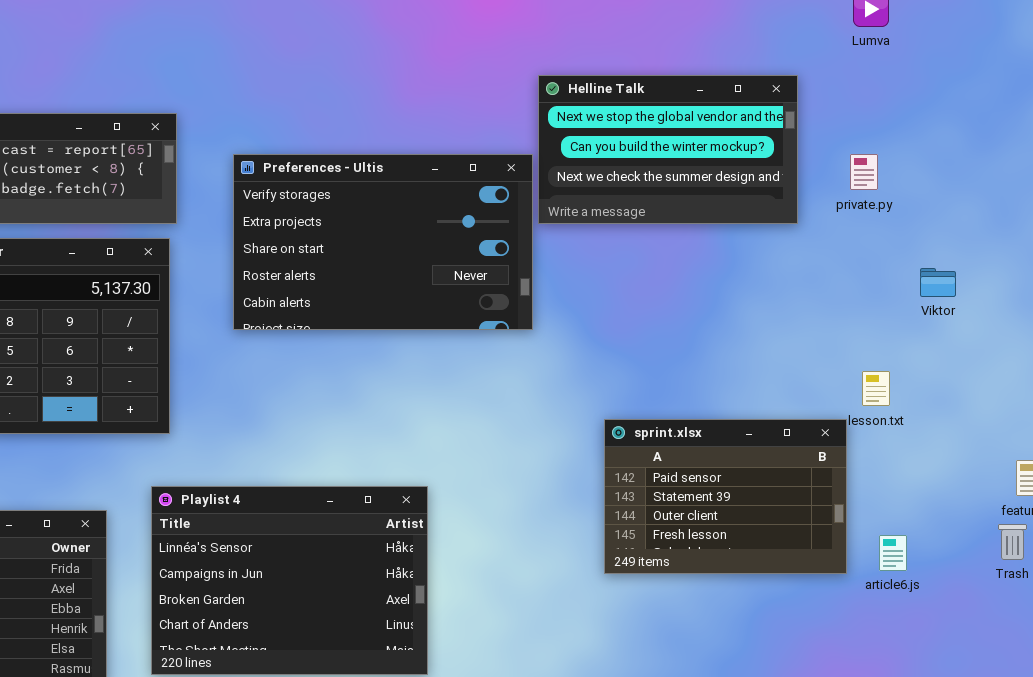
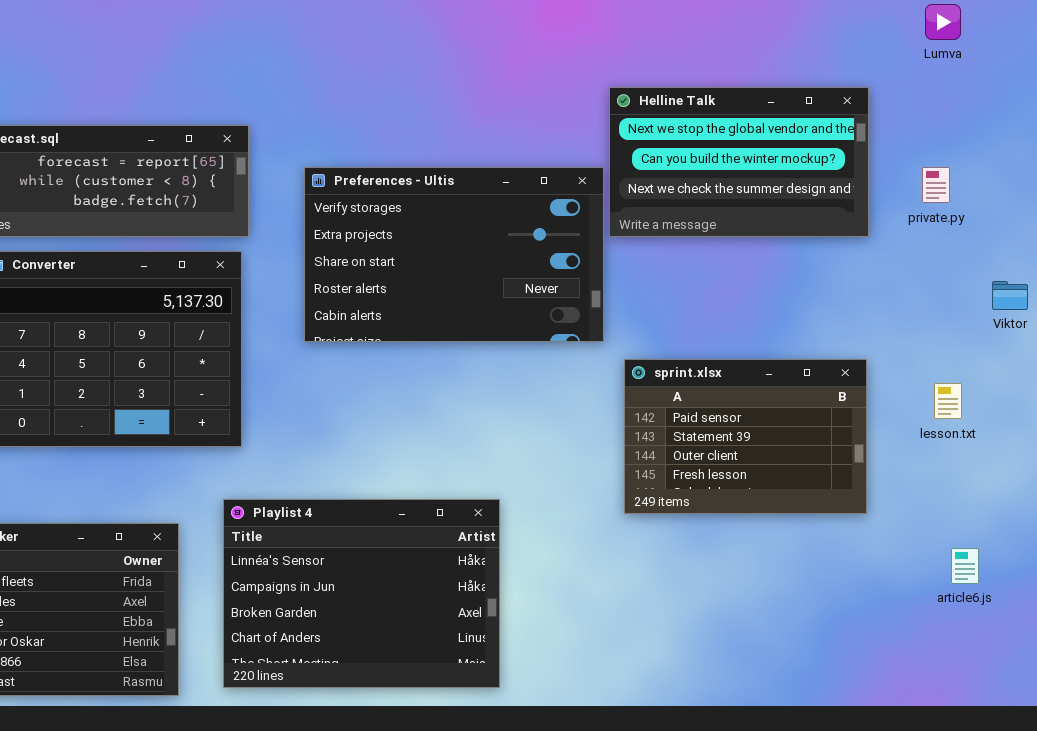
sprint.xlsx: [604,419,847,574] -> [624,359,867,514], moved

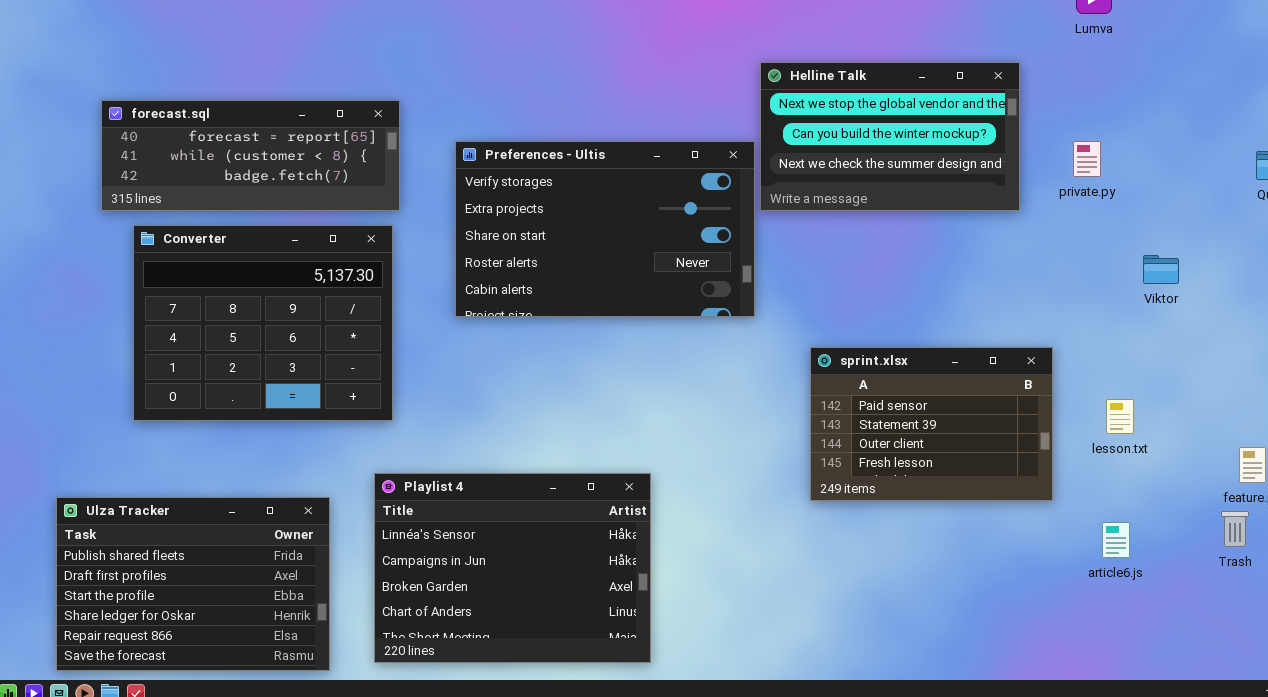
sprint.xlsx: [624,359,867,514] -> [810,347,1053,501], moved
lesson.txt: [934,383,962,419] -> [1106,399,1134,434], moved

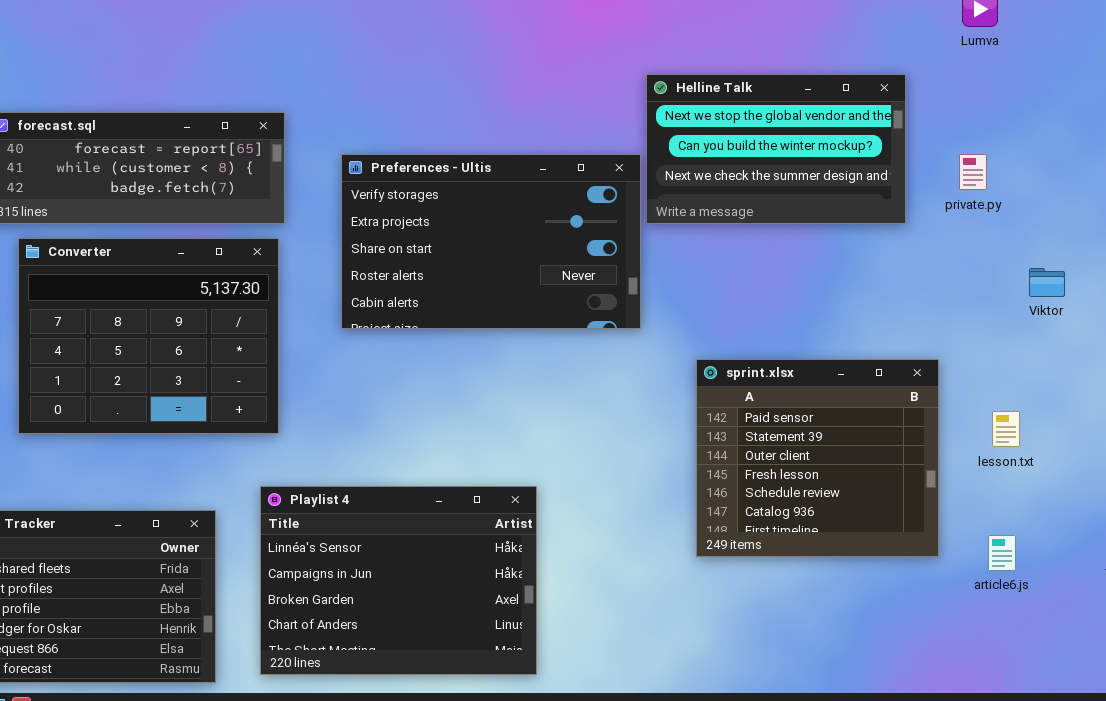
sprint.xlsx: [810,347,1053,501] -> [696,359,939,557], resized

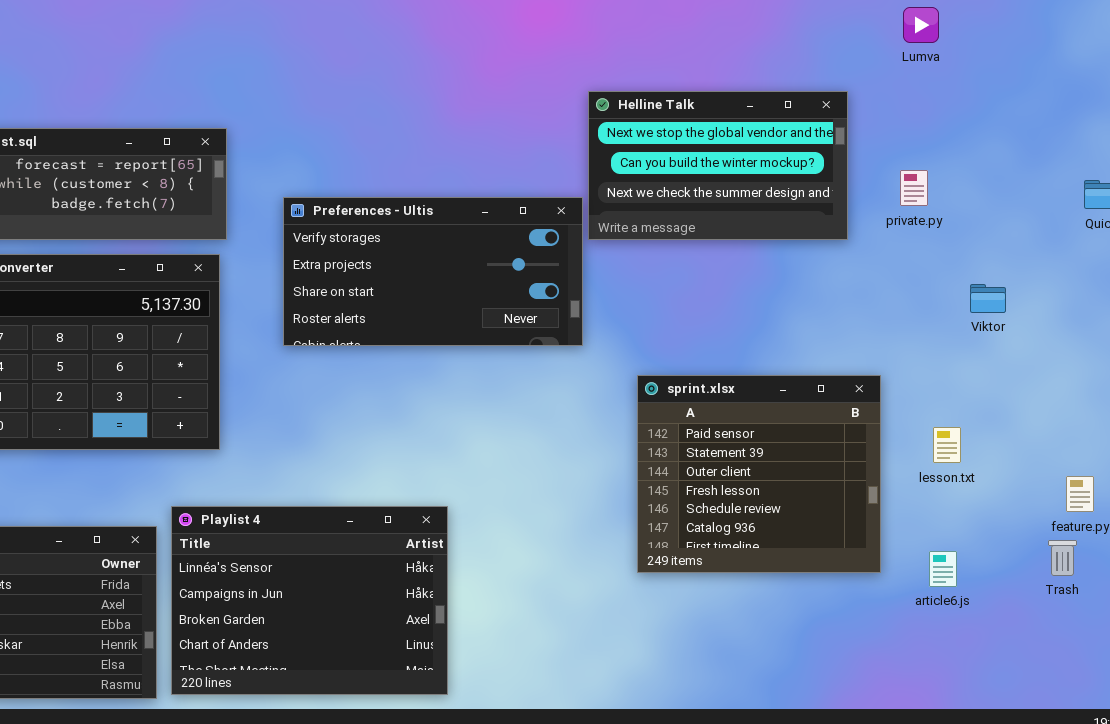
Preferences - Ultis: [341,154,641,329] -> [283,197,583,346], resized
Playlist 4: [260,486,537,675] -> [171,506,448,695], moved

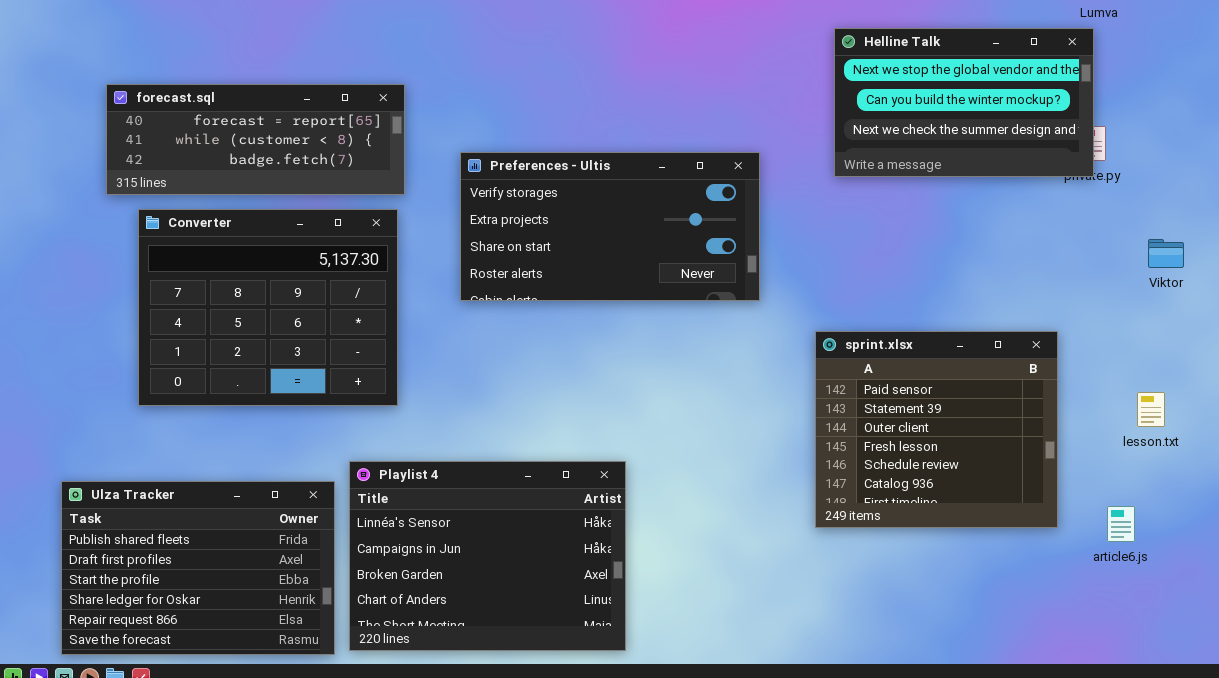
Helline Talk: [588,91,848,240] -> [834,28,1094,177], moved
lesson.txt: [933,427,961,463] -> [1137,392,1165,427], moved

